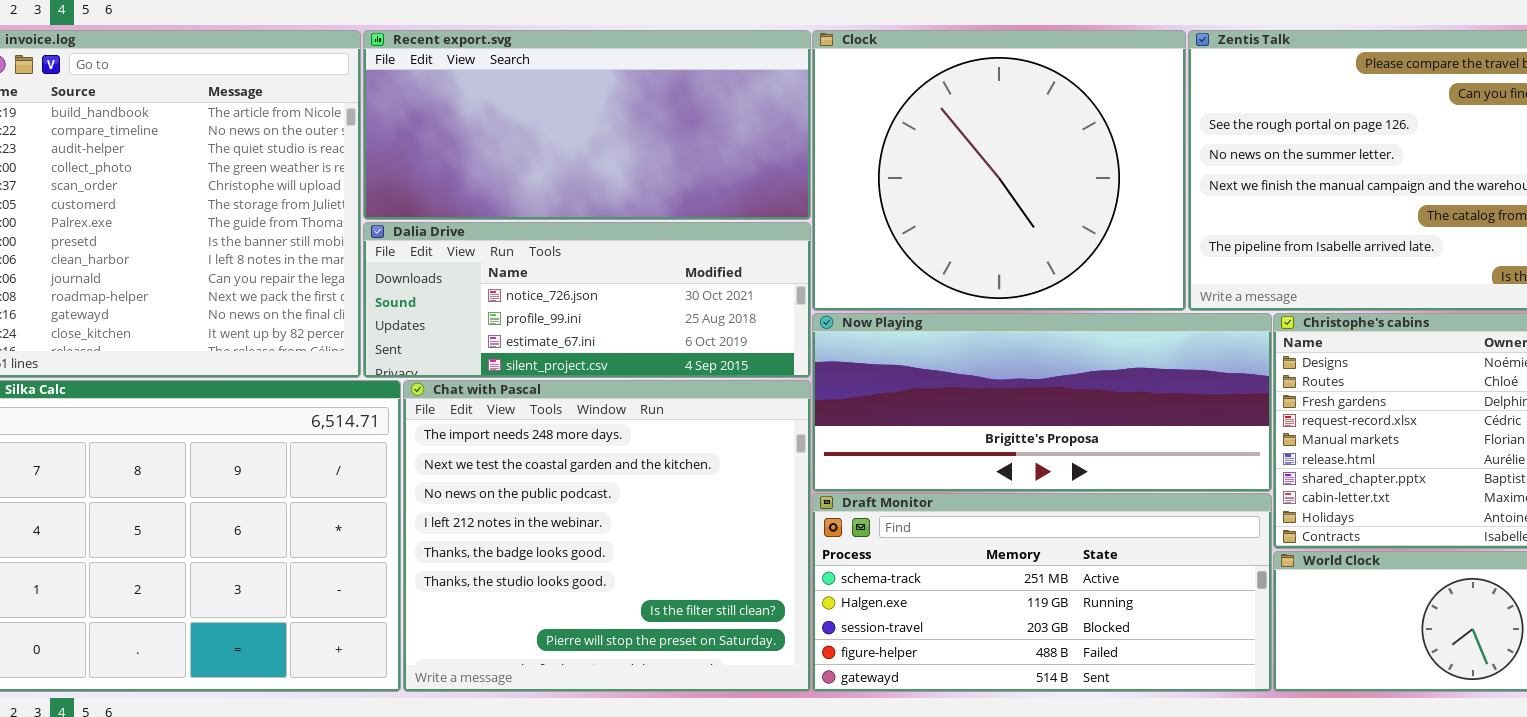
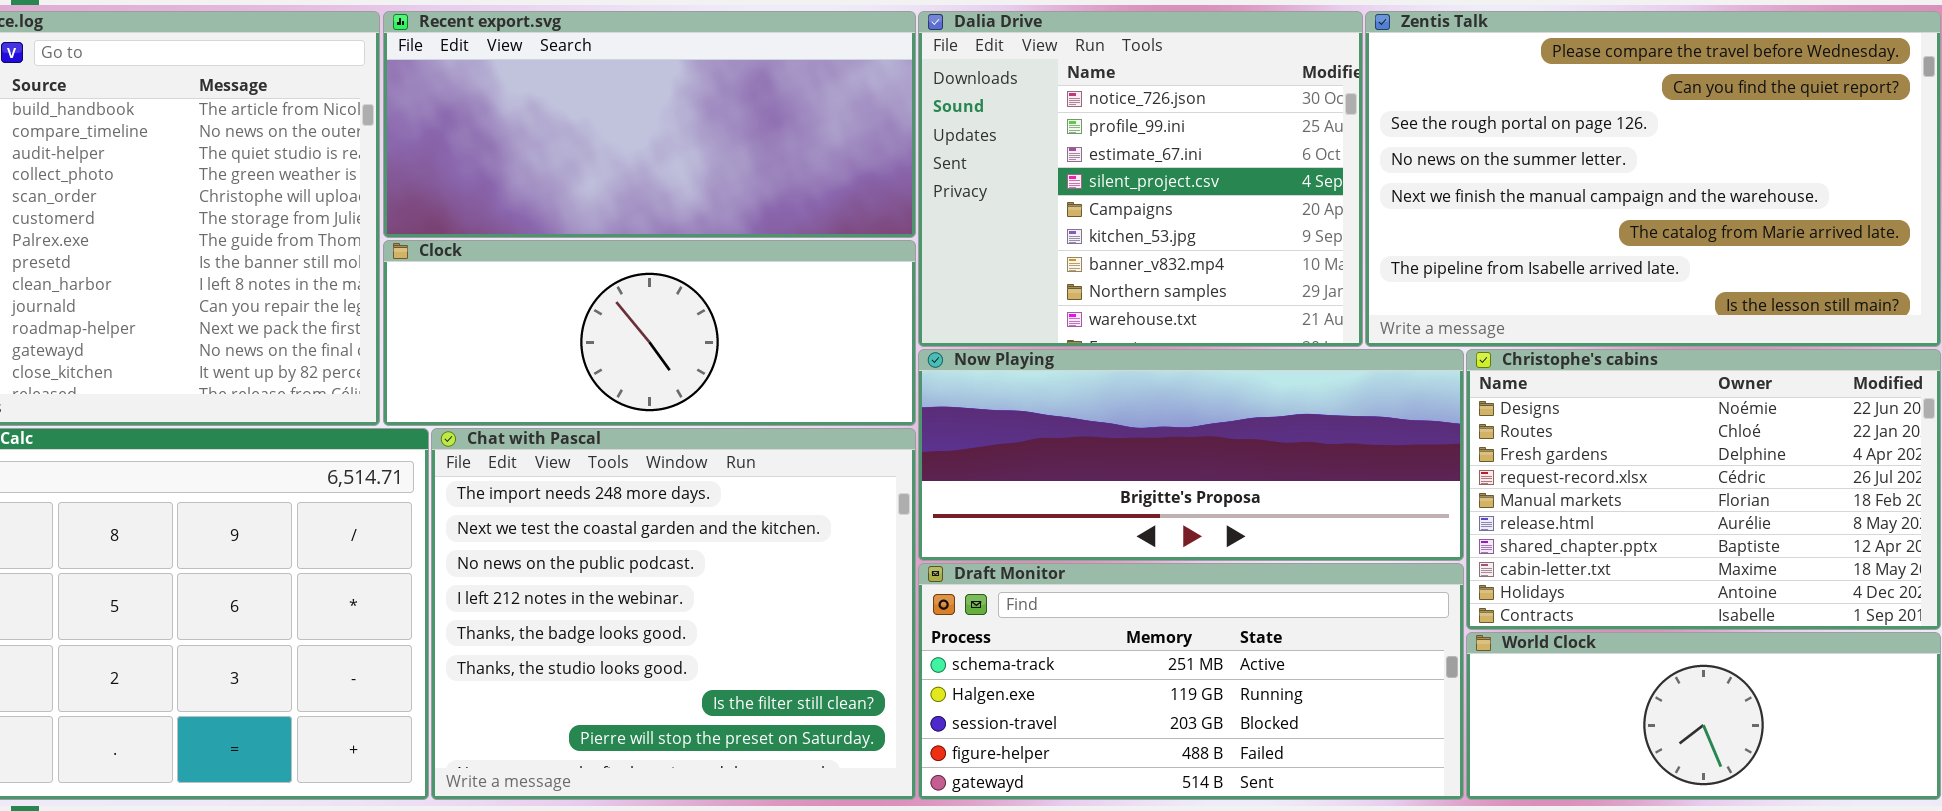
Clock: [812,30,1186,311] -> [383,240,916,426], moved, resized
Dalia Drive: [363,222,811,378] -> [918,11,1363,347], moved, resized

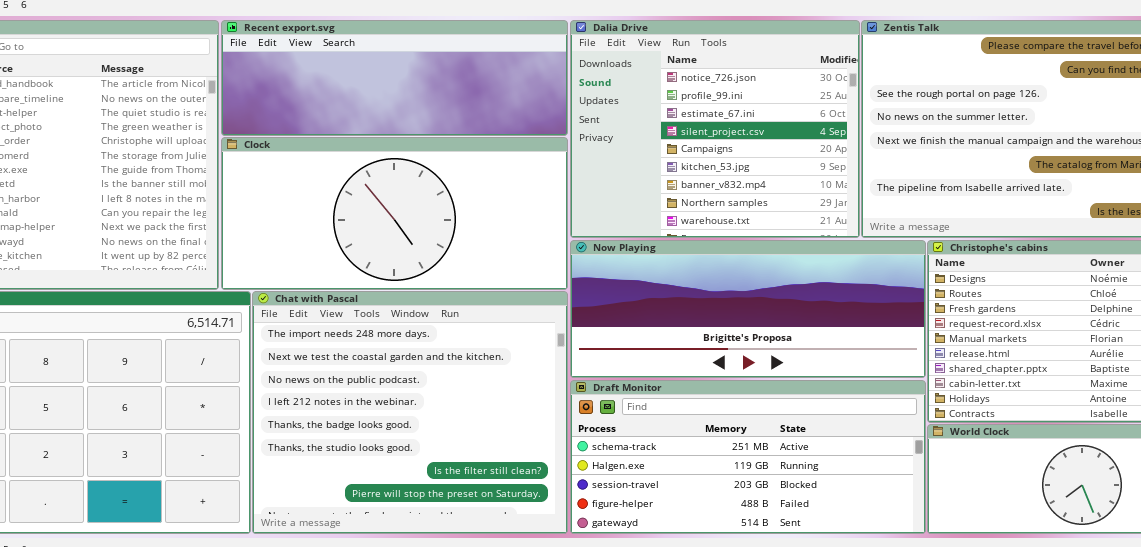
Recent export.svg: [383,11,916,238] -> [221,20,568,136], resized
Clock: [383,240,916,426] -> [221,137,568,290], resized

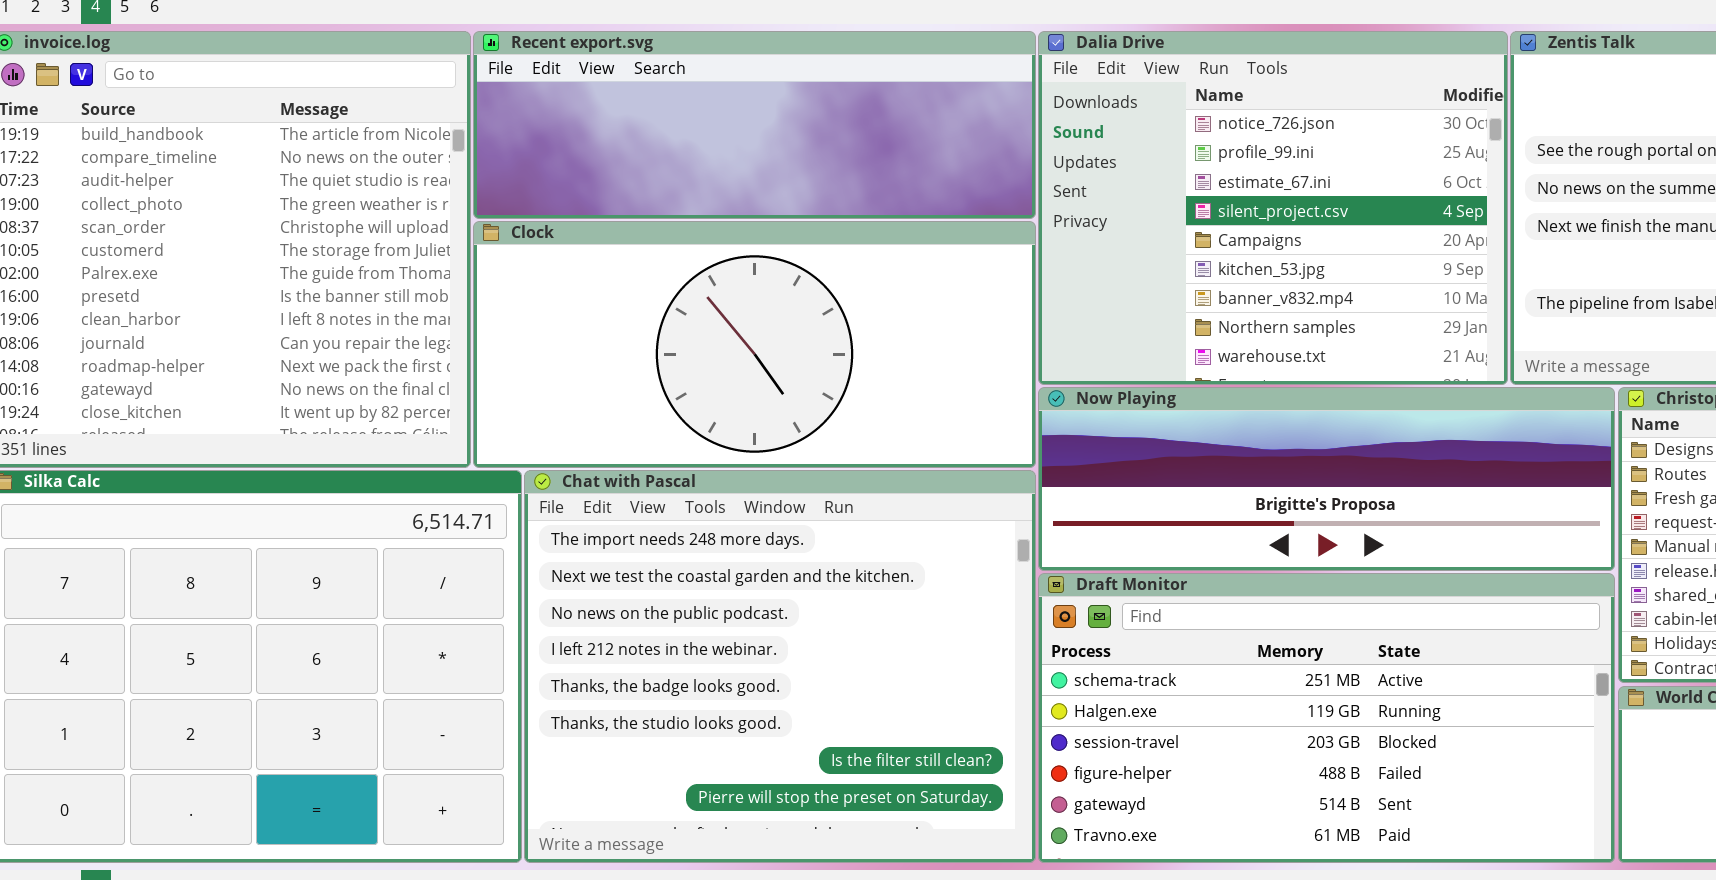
Now Playing: [570,240,926,378] -> [1038,387,1615,571], resized
Draft Monitor: [570,380,926,534] -> [1038,573,1615,863], resized

